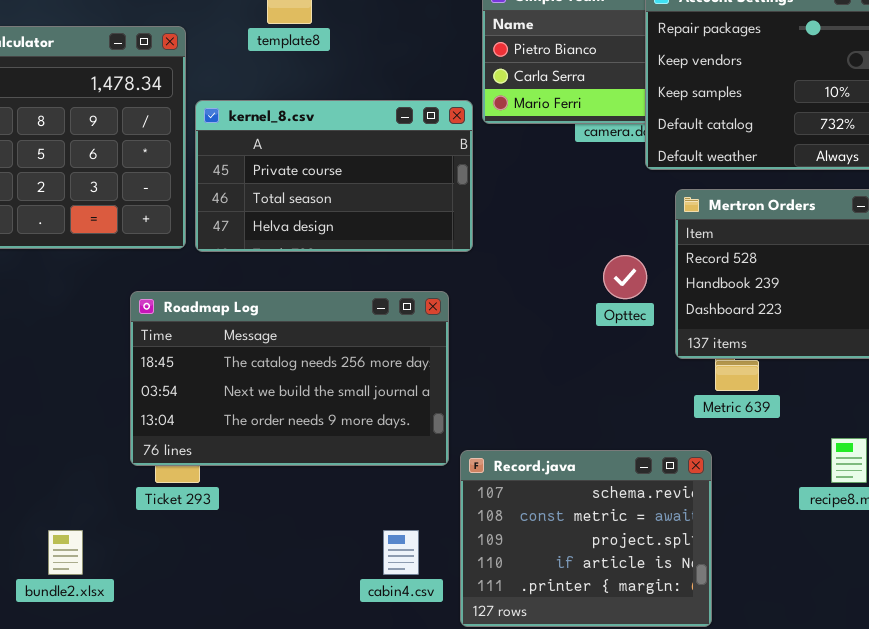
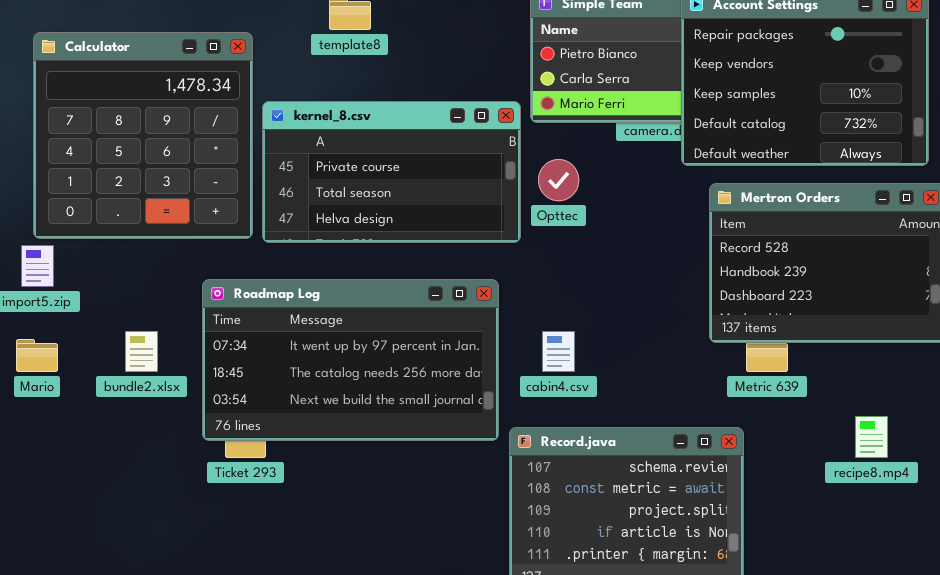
Opttec: [603,255,647,299] -> [538,159,579,201], moved
Roadmap Log: [130,291,449,466] -> [202,279,499,441], scrolled up 1 row
bundle2.xlsx: [48,530,83,575] -> [125,331,158,372], moved
cabin4.csv: [383,530,419,575] -> [542,331,575,372], moved

